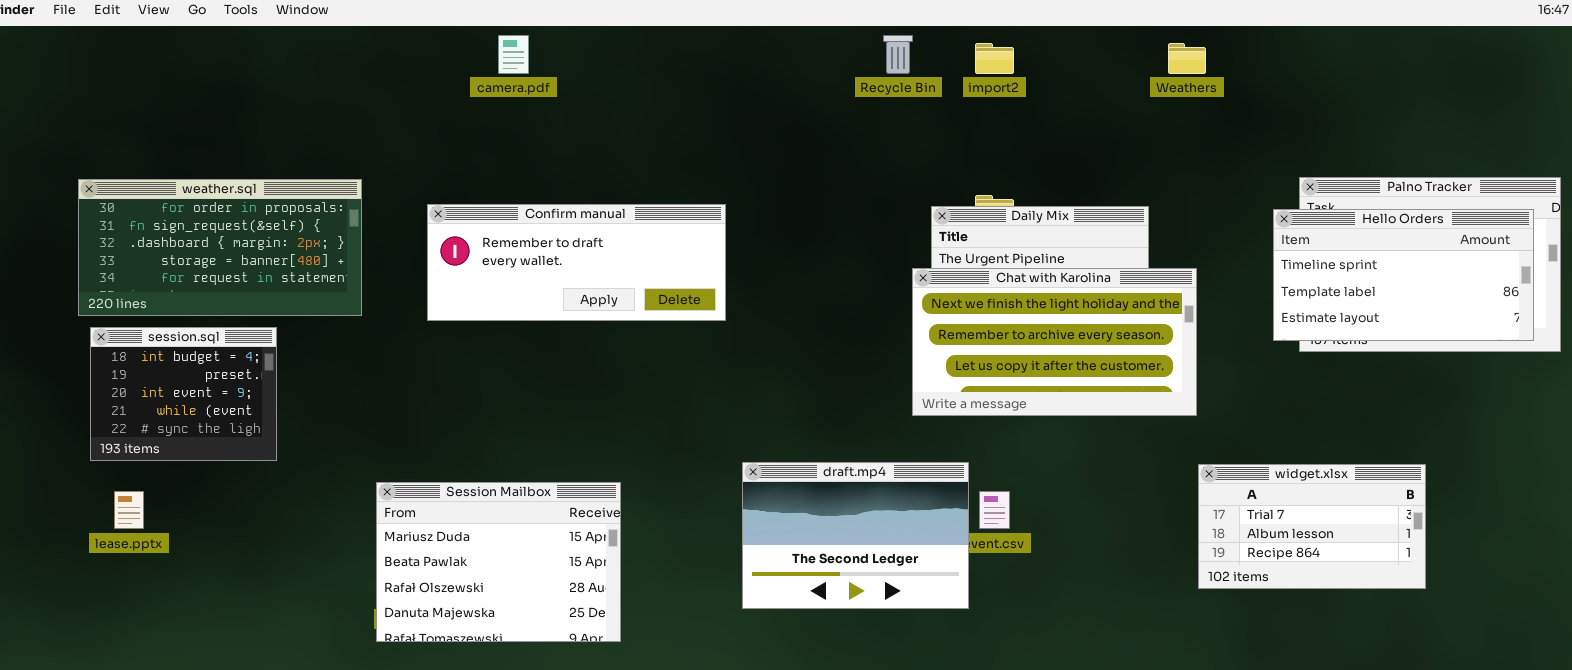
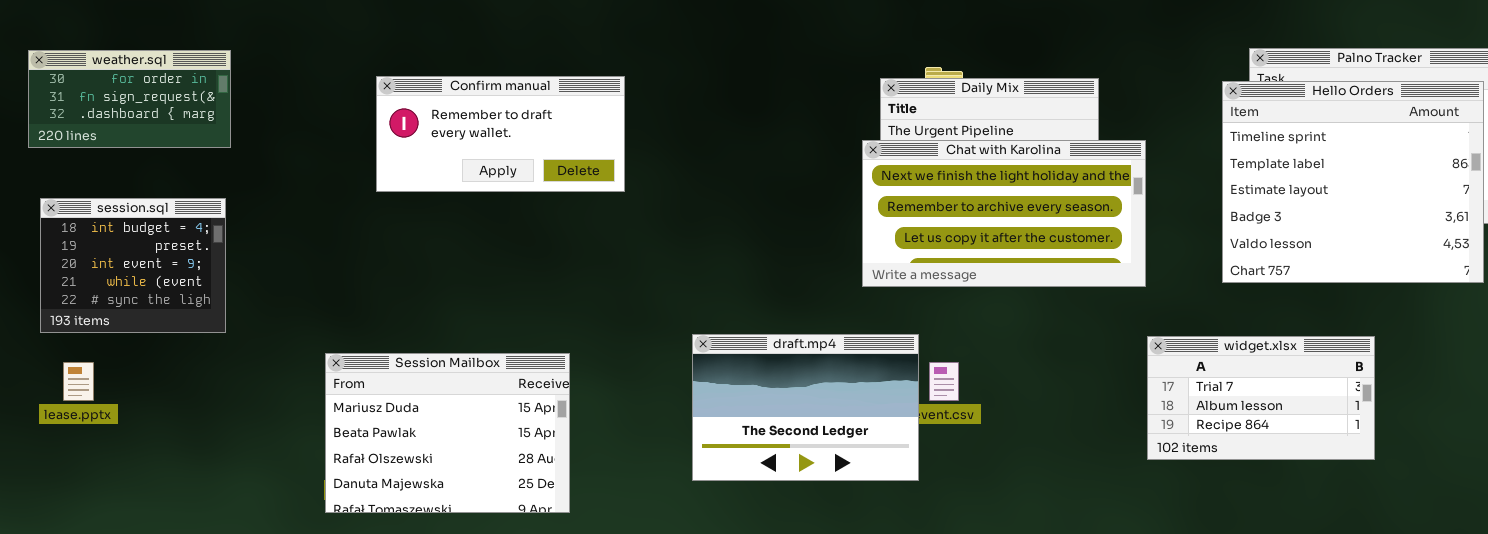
weather.sql: [78,179,362,316] -> [28,50,231,148], resized
Confirm manual: [427,204,726,321] -> [376,76,625,192], resized
Hello Orders: [1273,209,1534,341] -> [1222,81,1484,283], resized

